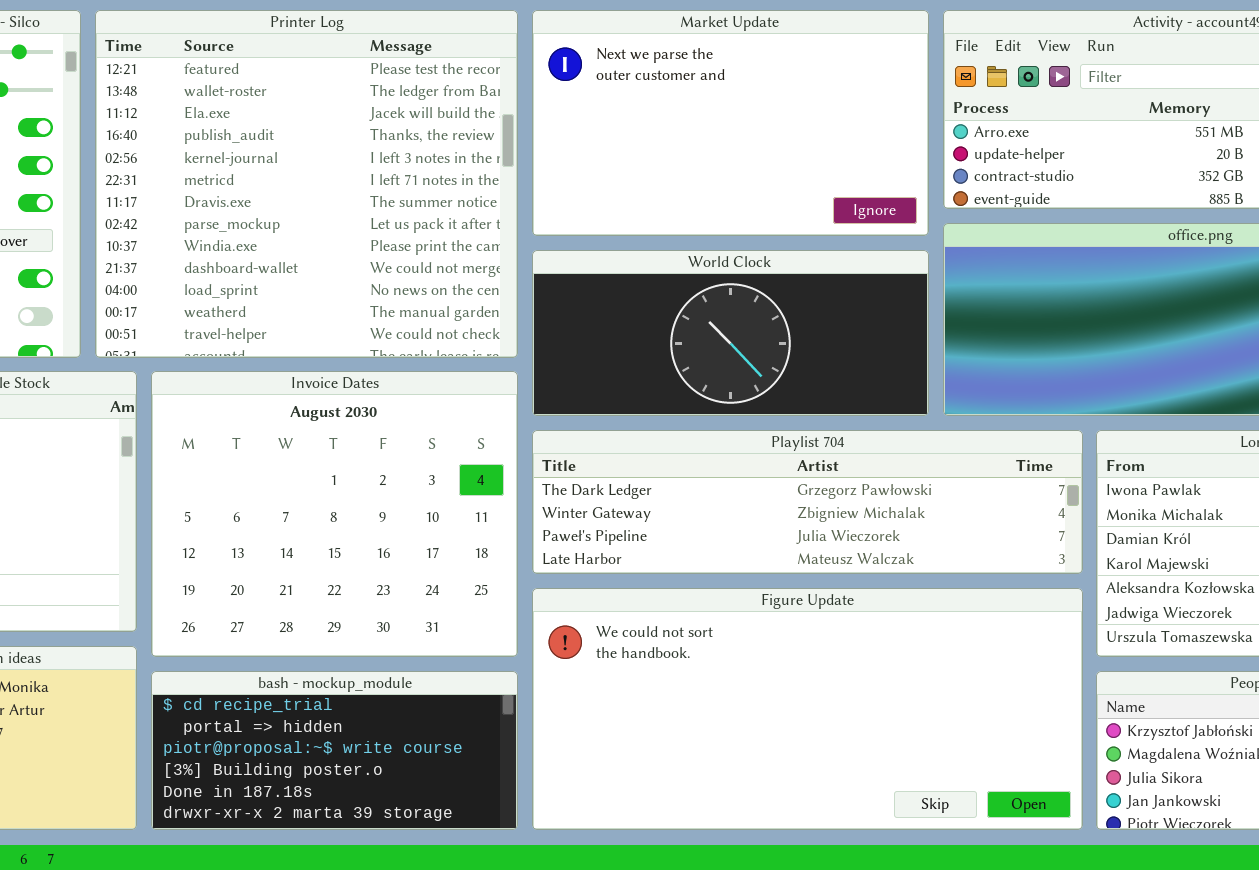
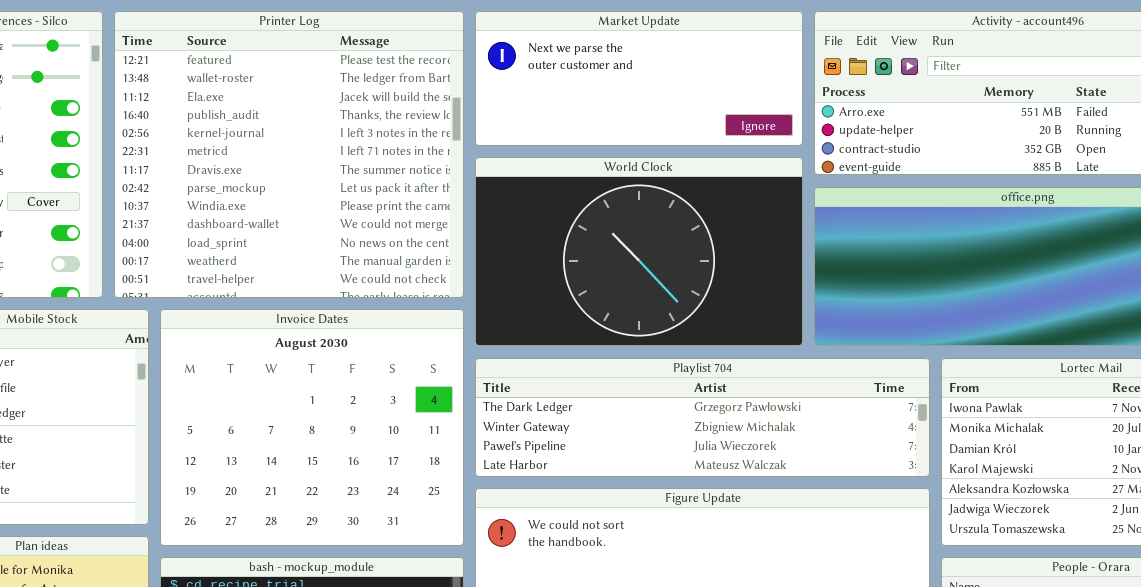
Market Update: [532,10,929,236] -> [475,11,803,146], resized
World Clock: [532,250,929,416] -> [475,157,803,346], resized

